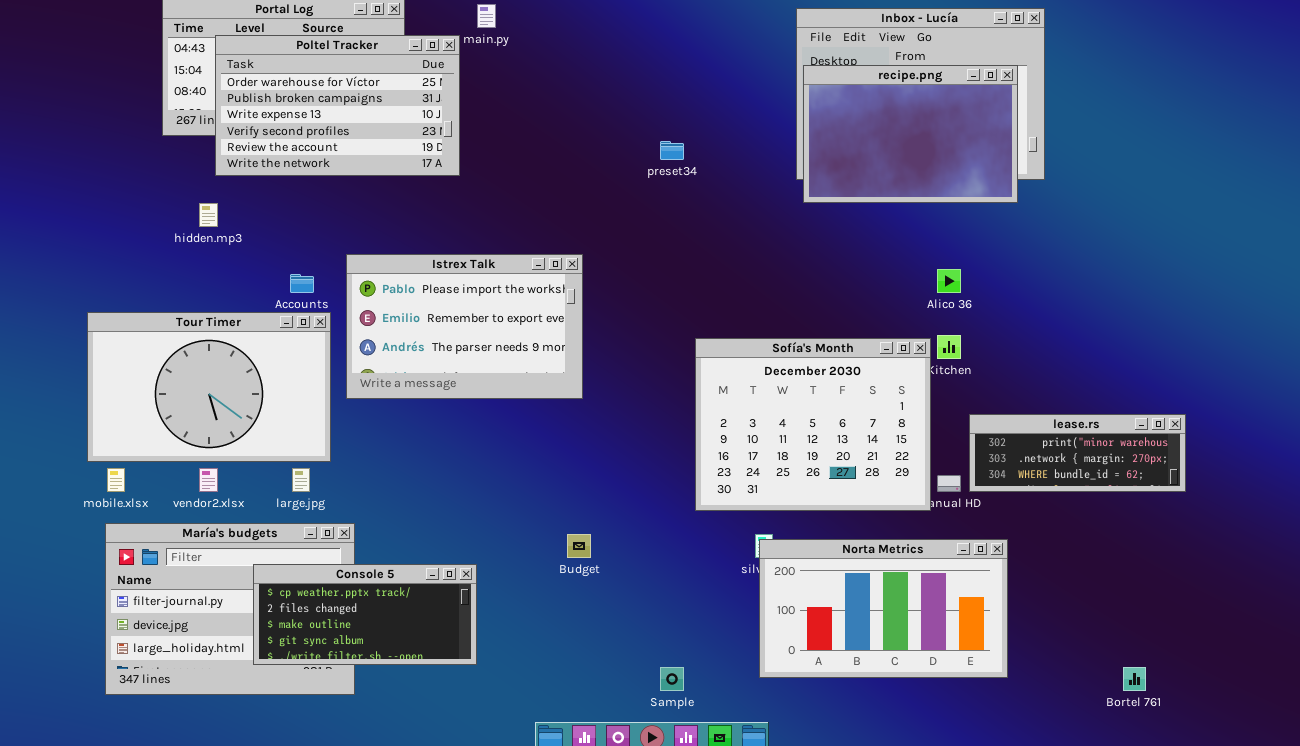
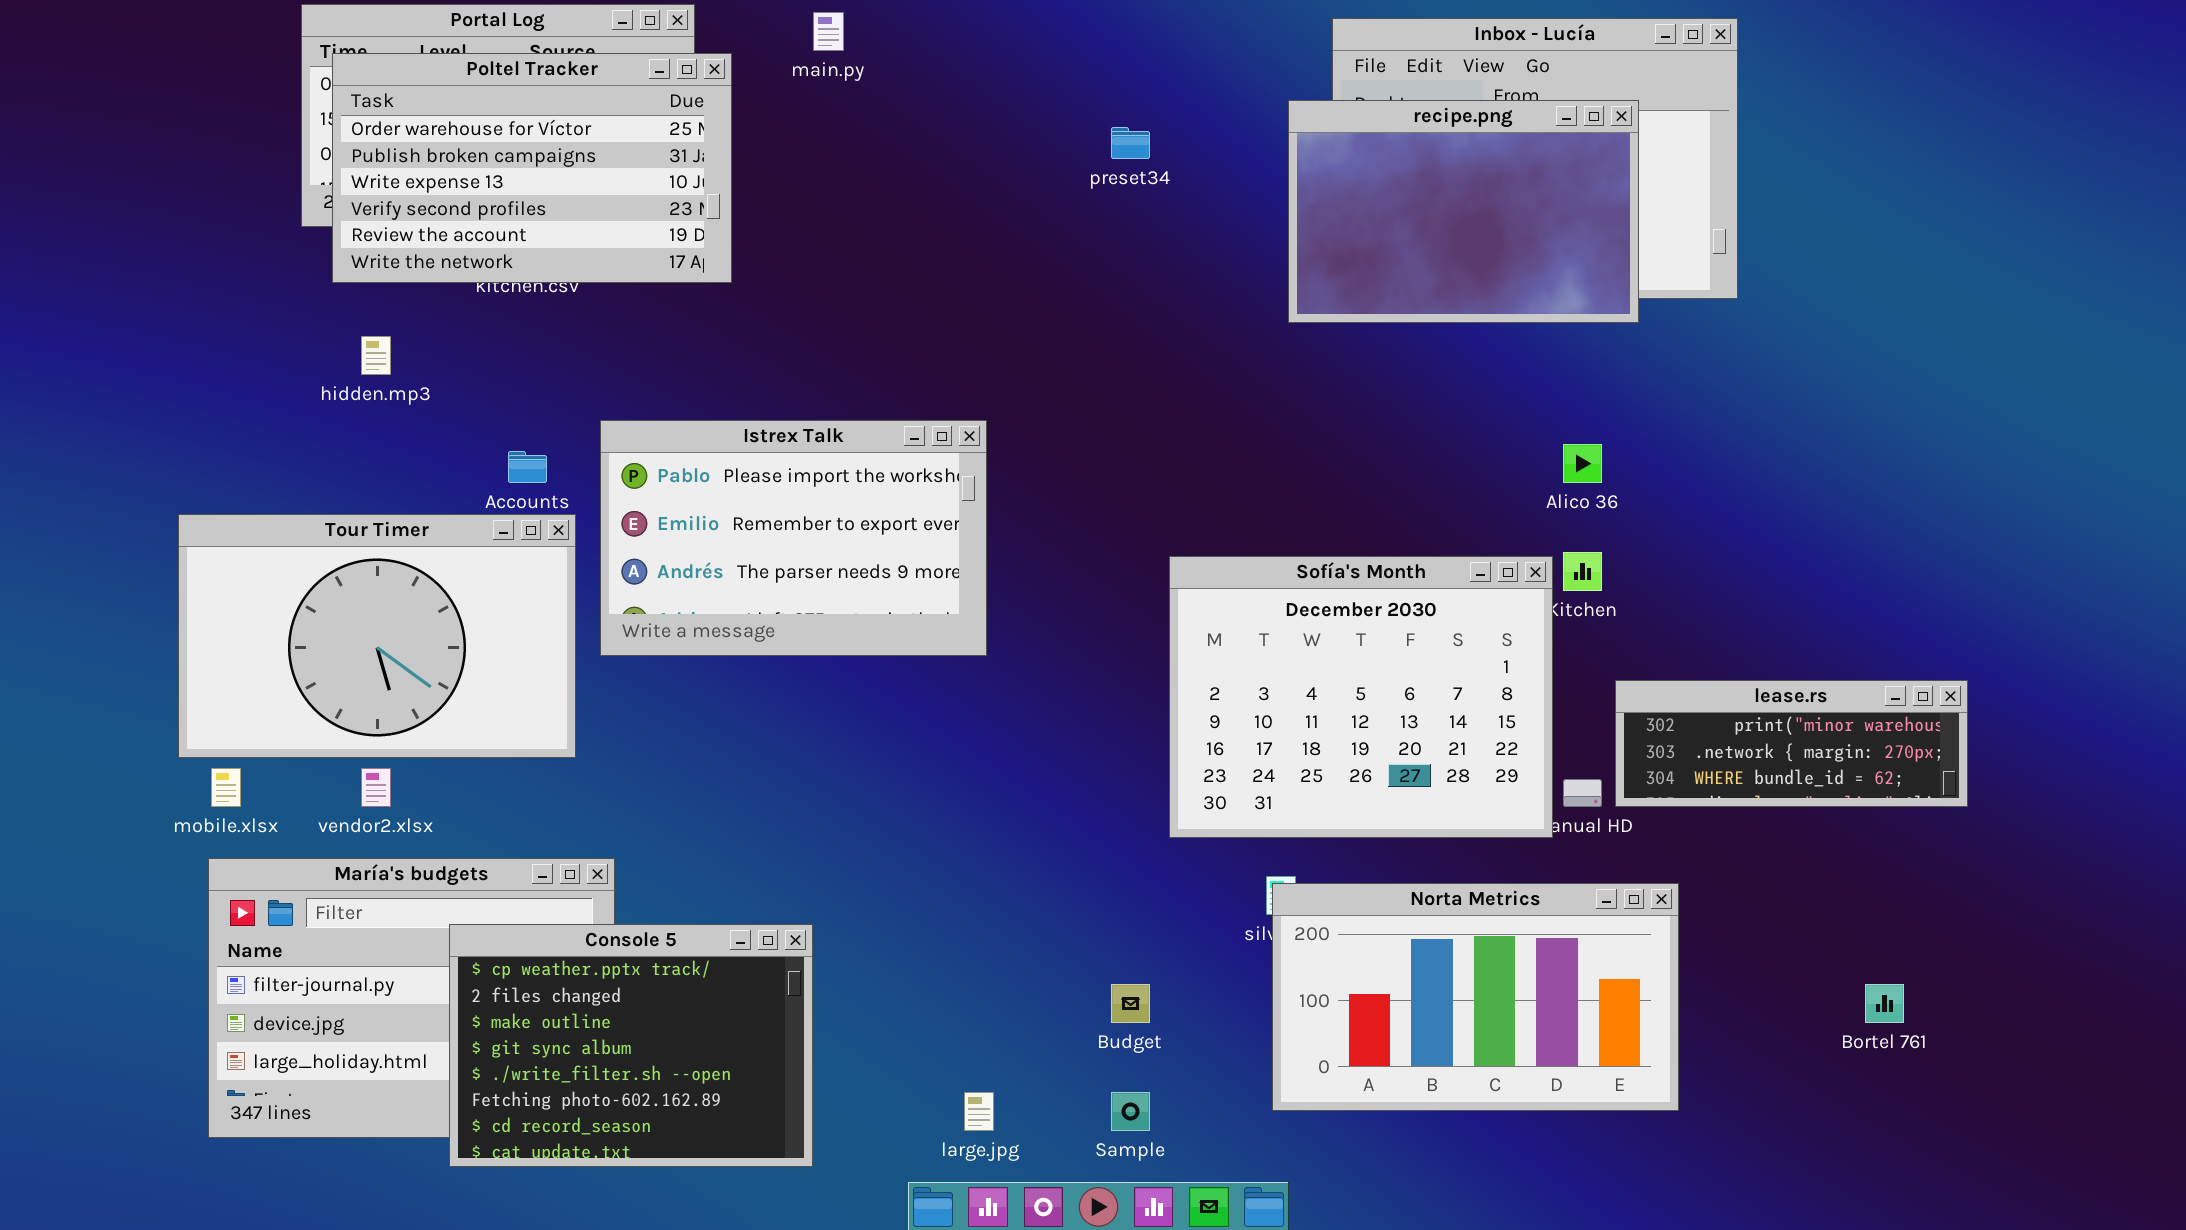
Poltel Tracker: [215,35,460,176] -> [332,53,732,283], moved
recipe.png: [803,65,1018,203] -> [1288,100,1639,323], moved
preset34: [660,141,684,160] -> [1111,127,1150,159], moved
large.jpg: [292,468,310,492] -> [964,1092,994,1131], moved
Budget: [567,534,591,558] -> [1111,984,1150,1023], moved
Console 5: [253,564,477,665] -> [449,924,813,1167], resized
Bortel 761: [1123,667,1146,691] -> [1865,984,1904,1023], moved

